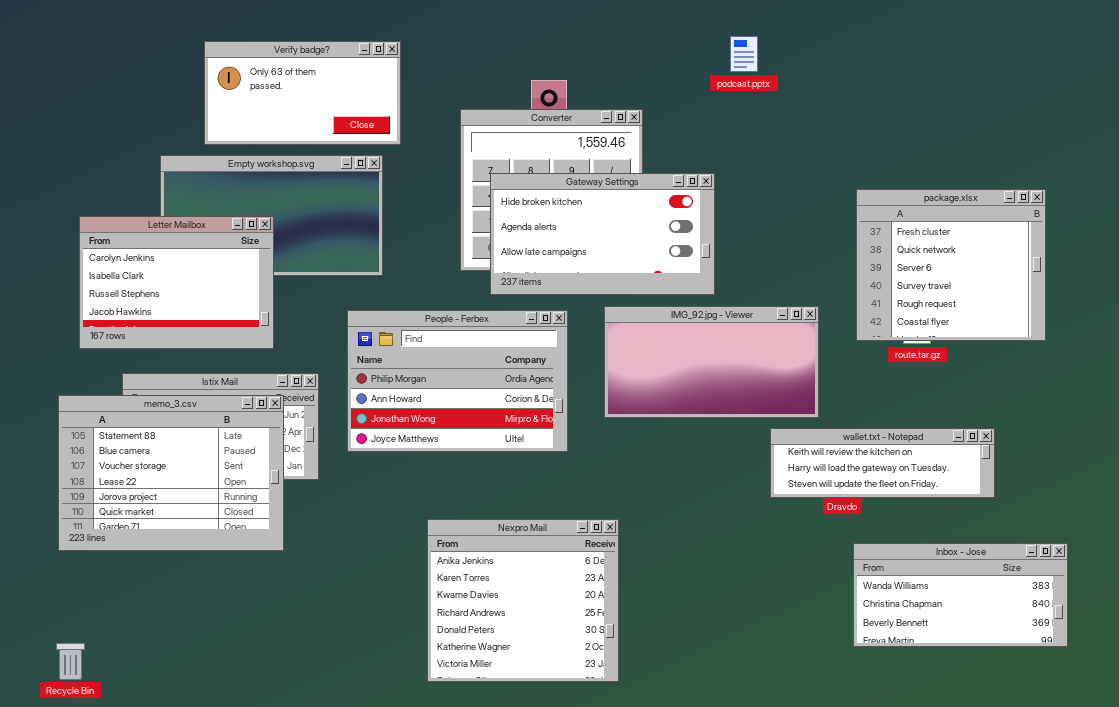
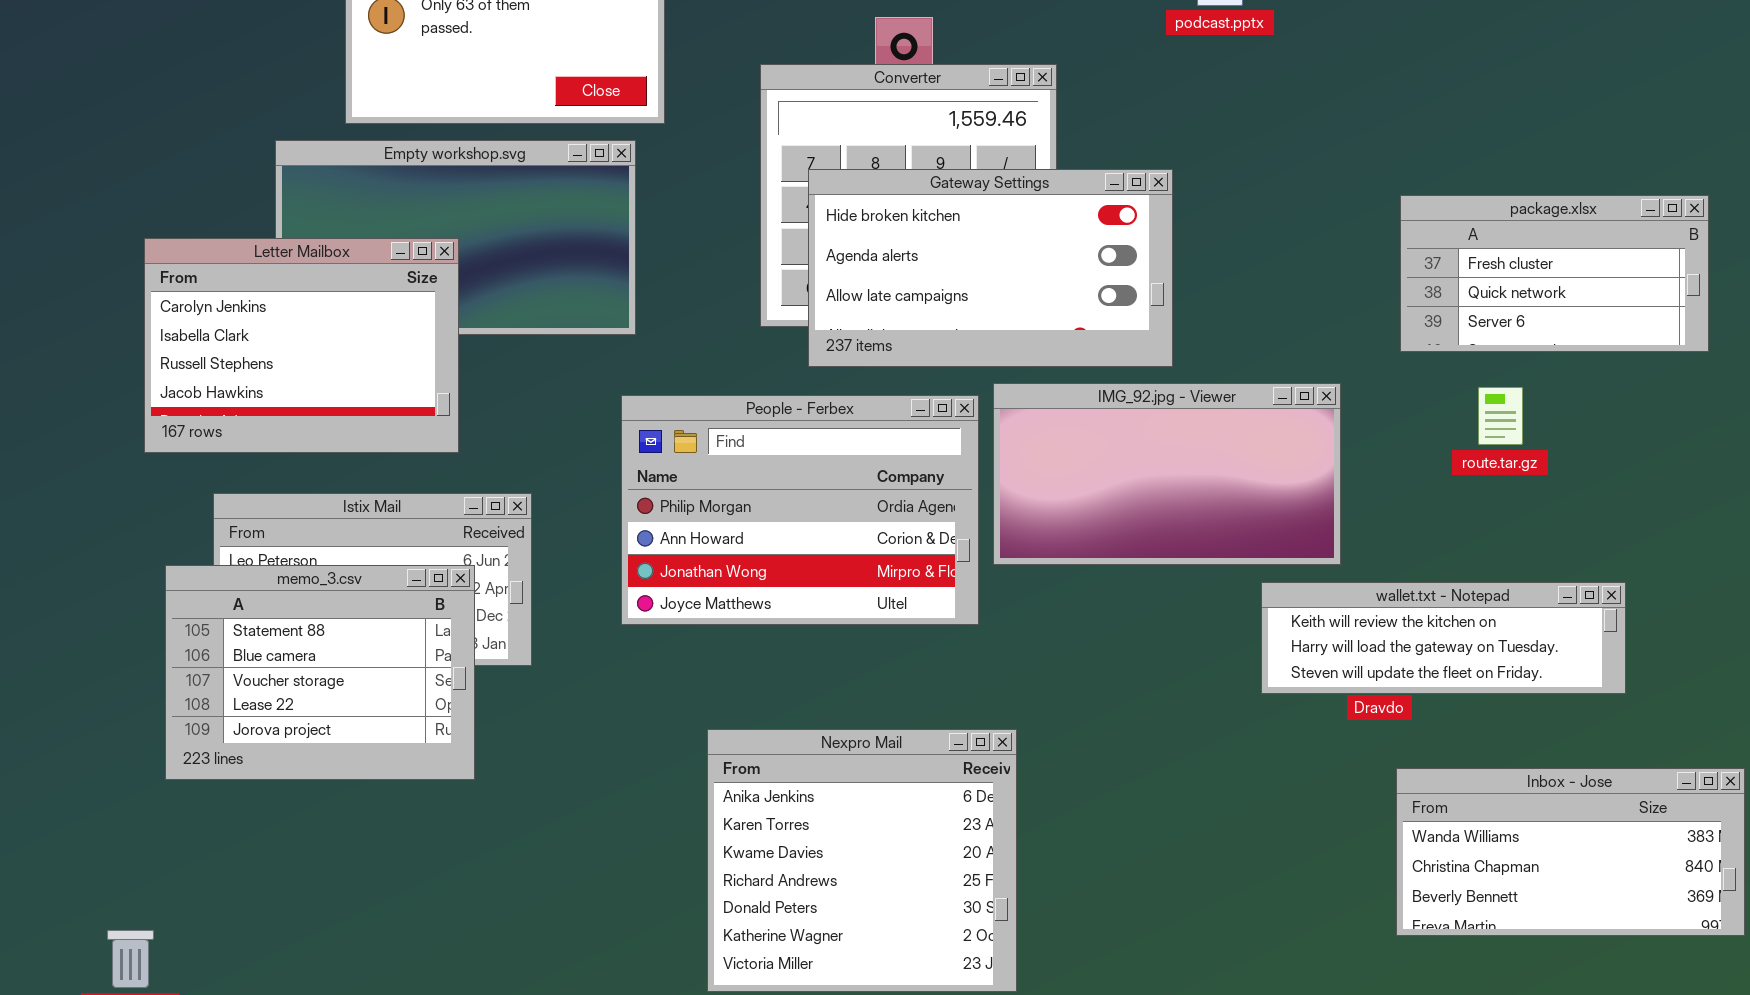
package.xlsx: [856,189,1046,341] -> [1400,195,1709,352], resized
People - Ferbex: [347,310,568,452] -> [621,395,979,625], moved
memo_3.csv: [58,395,284,551] -> [165,565,475,780], resized

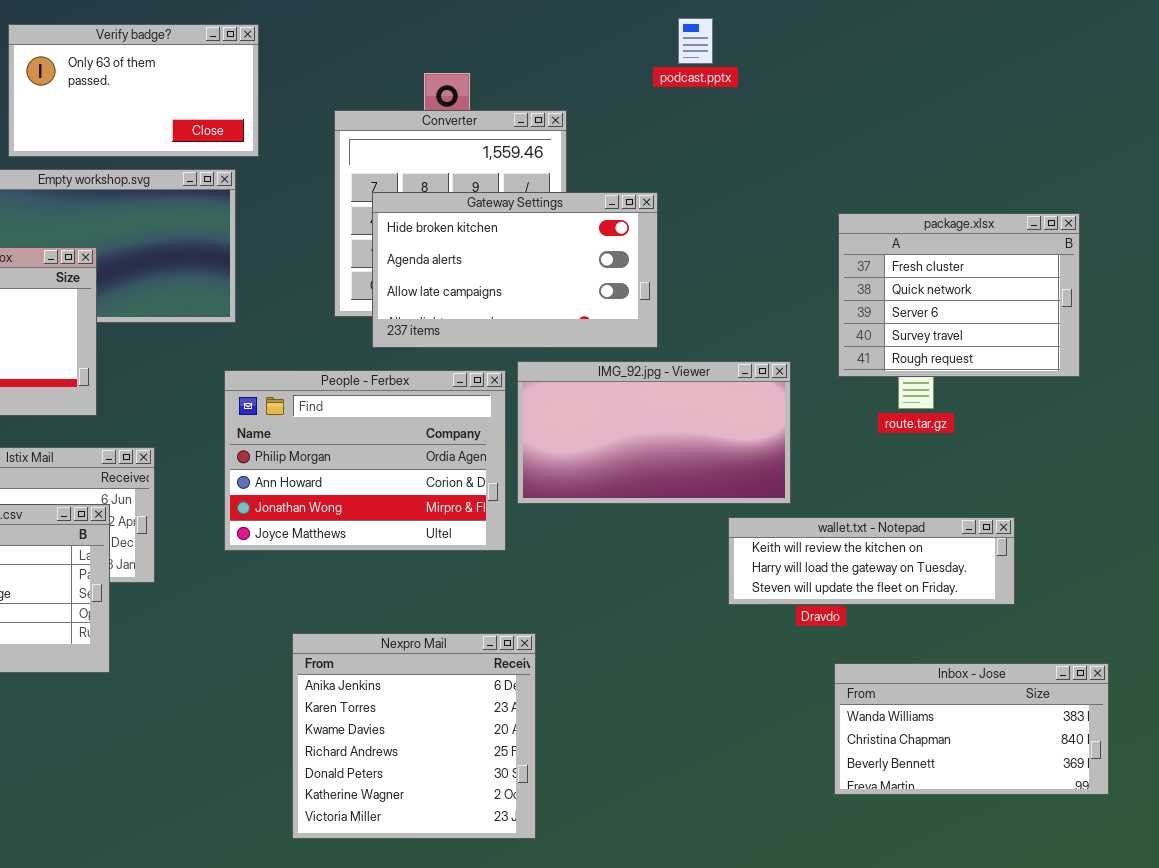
package.xlsx: [1400,195,1709,352] -> [838,213,1080,377], resized

